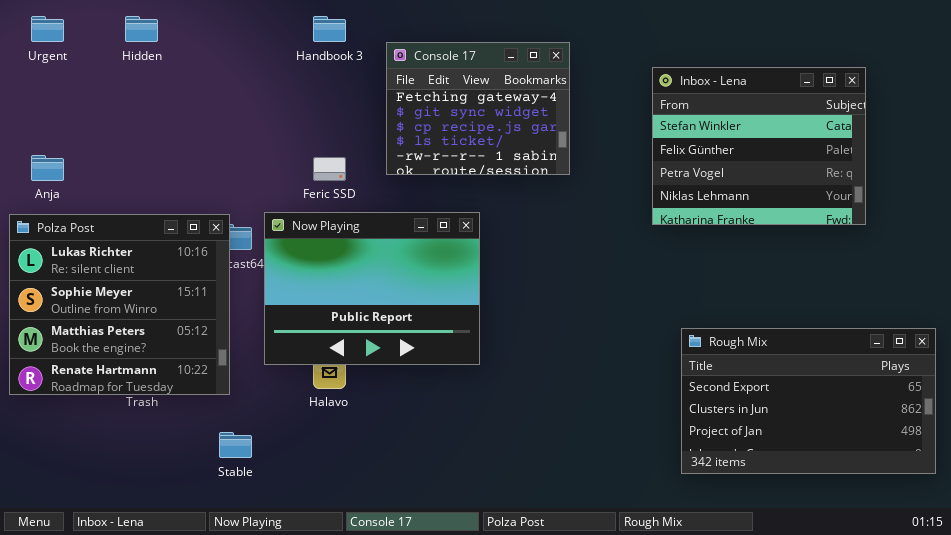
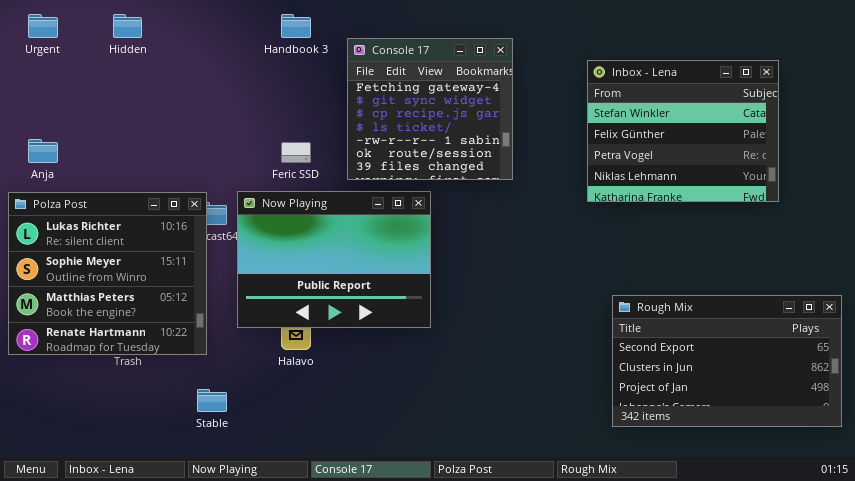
Console 17: [386,42,570,175] -> [347,38,513,180], resized

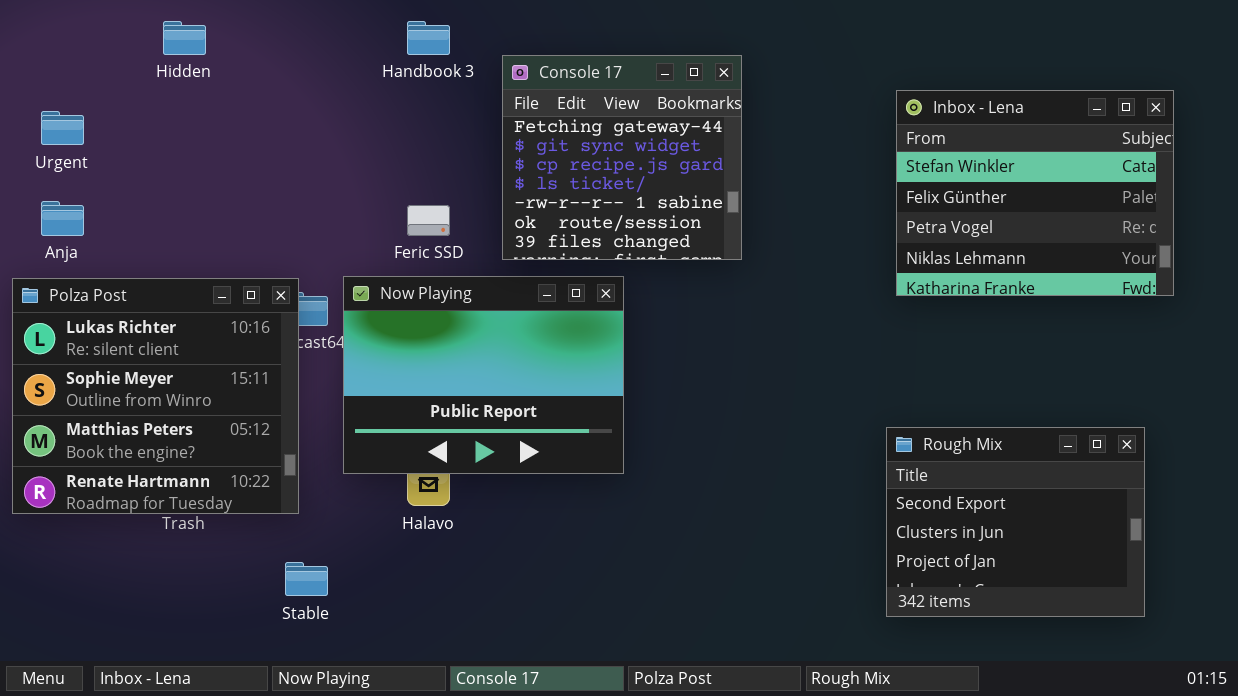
Urgent: [28,14,58,38] -> [41,111,84,145], moved
Inbox - Lena: [587,60,779,202] -> [896,90,1174,296], moved
Rough Mix: [612,295,842,427] -> [886,427,1145,617], resized

